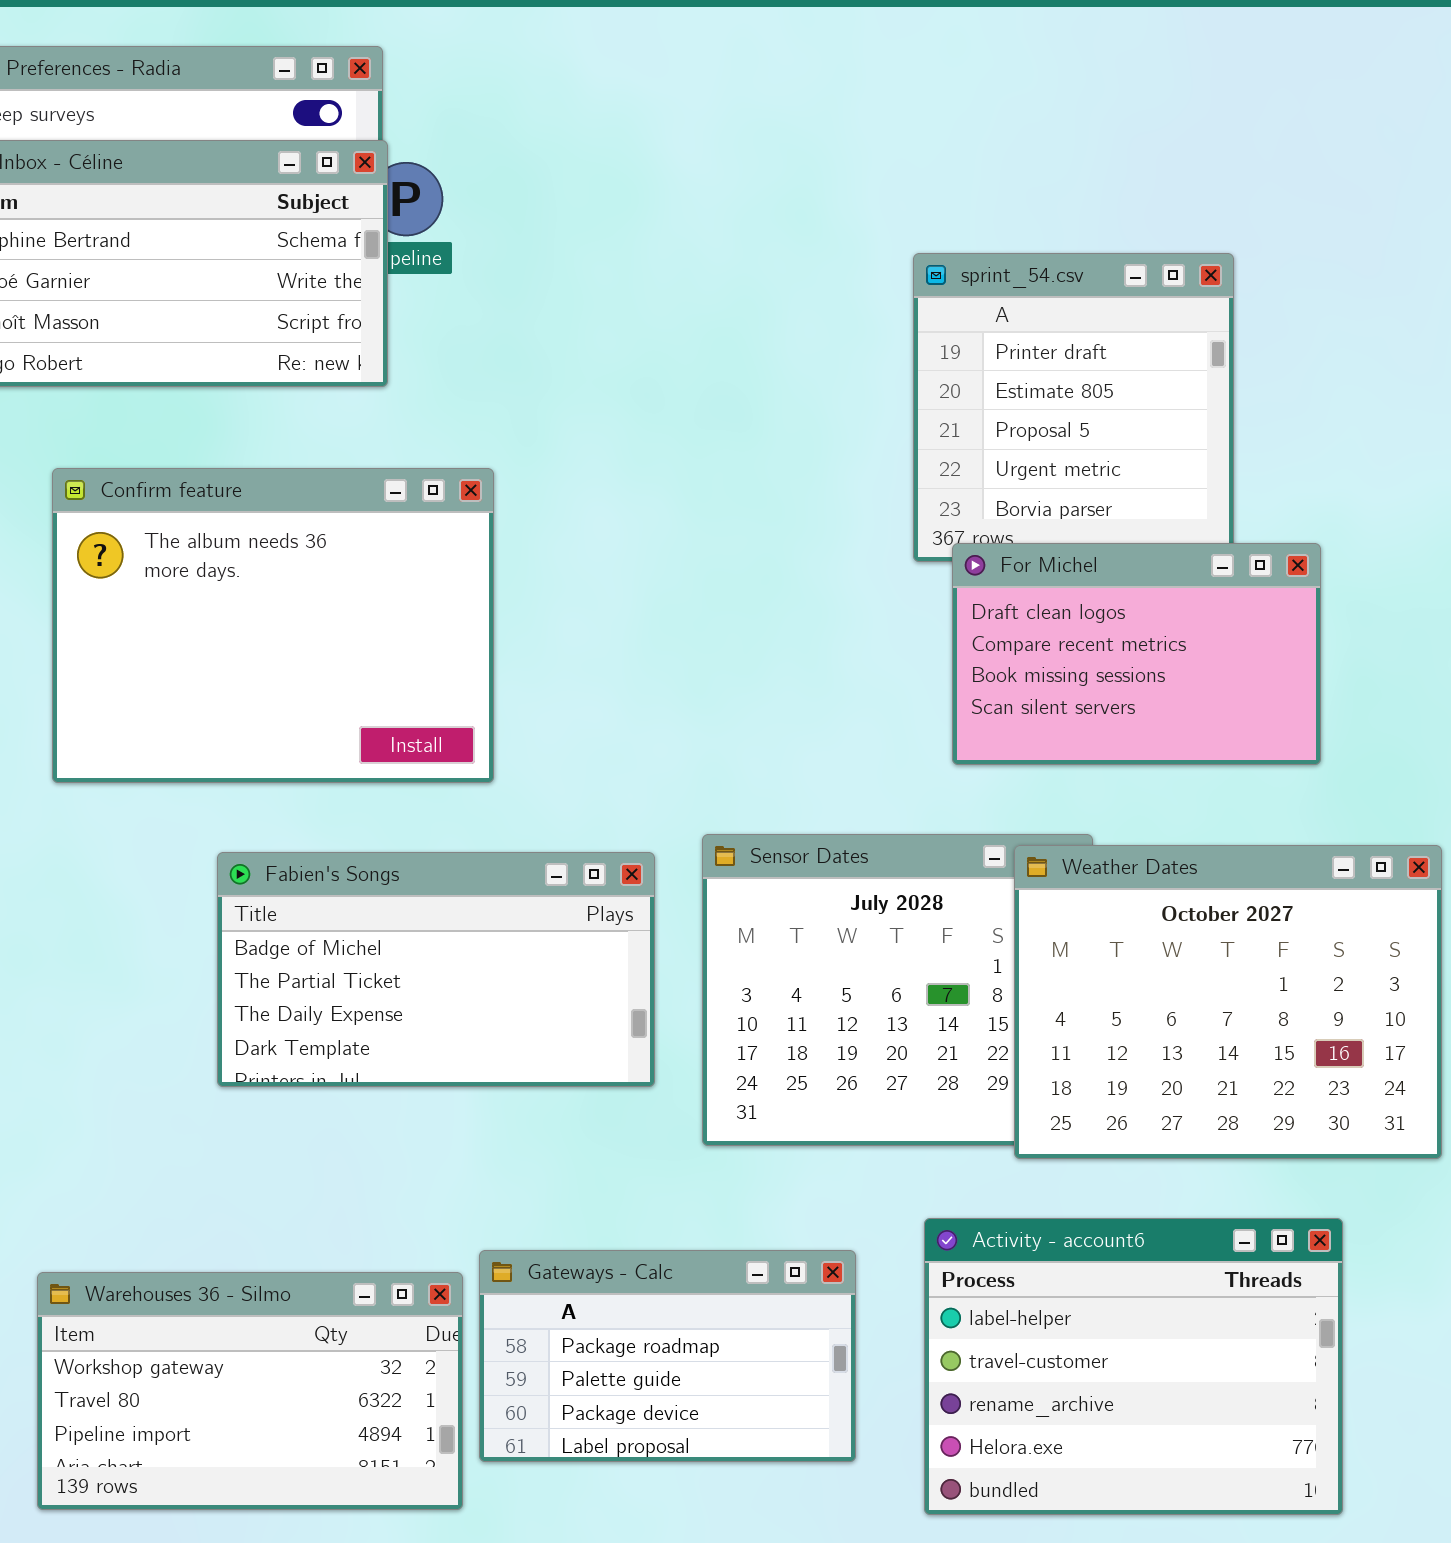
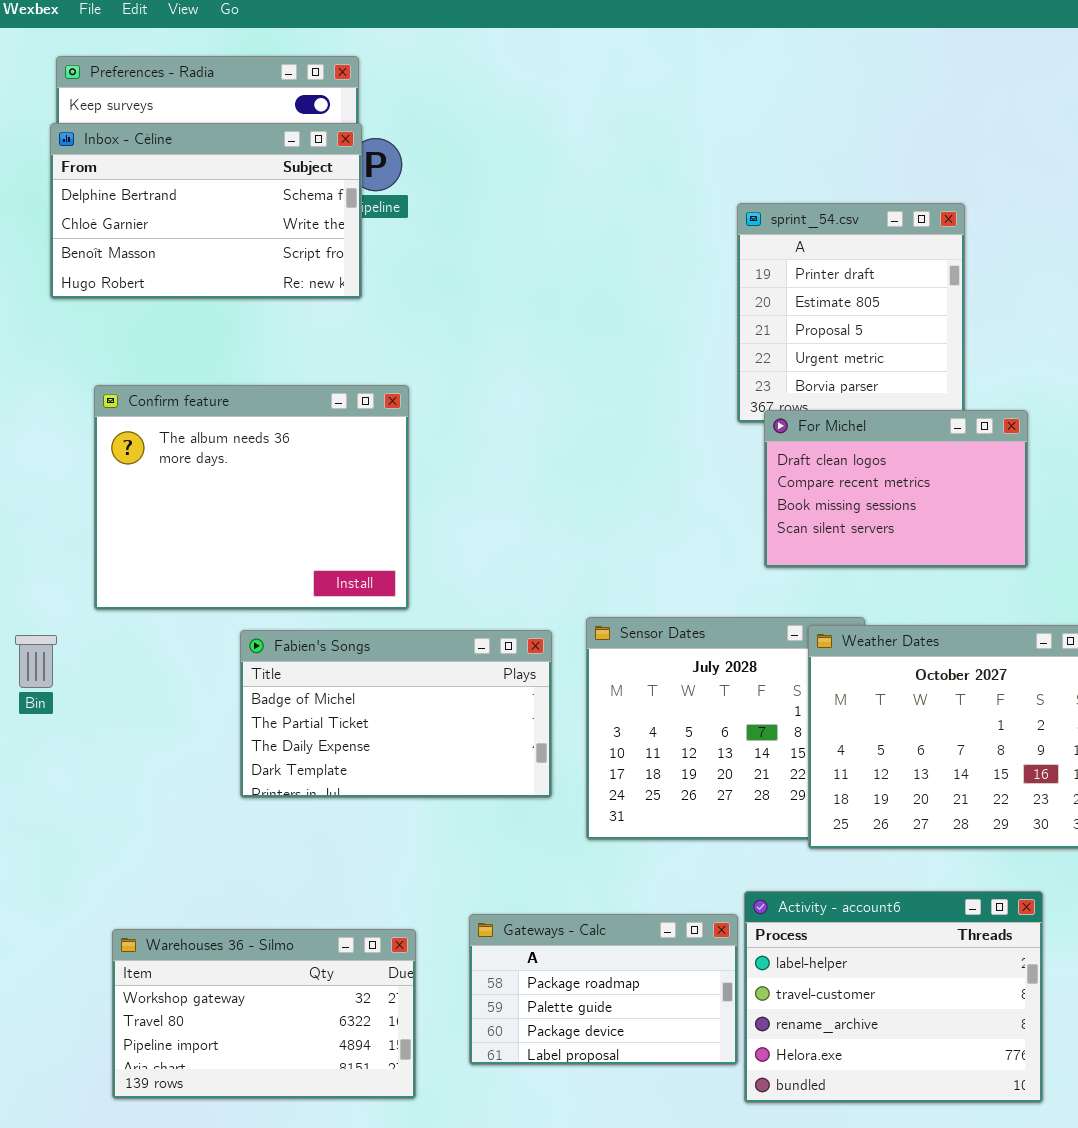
Confirm feature: [52,468,494,783] -> [94,385,409,610], moved
Gateways - Calc: [479,1250,856,1462] -> [469,914,738,1065], moved

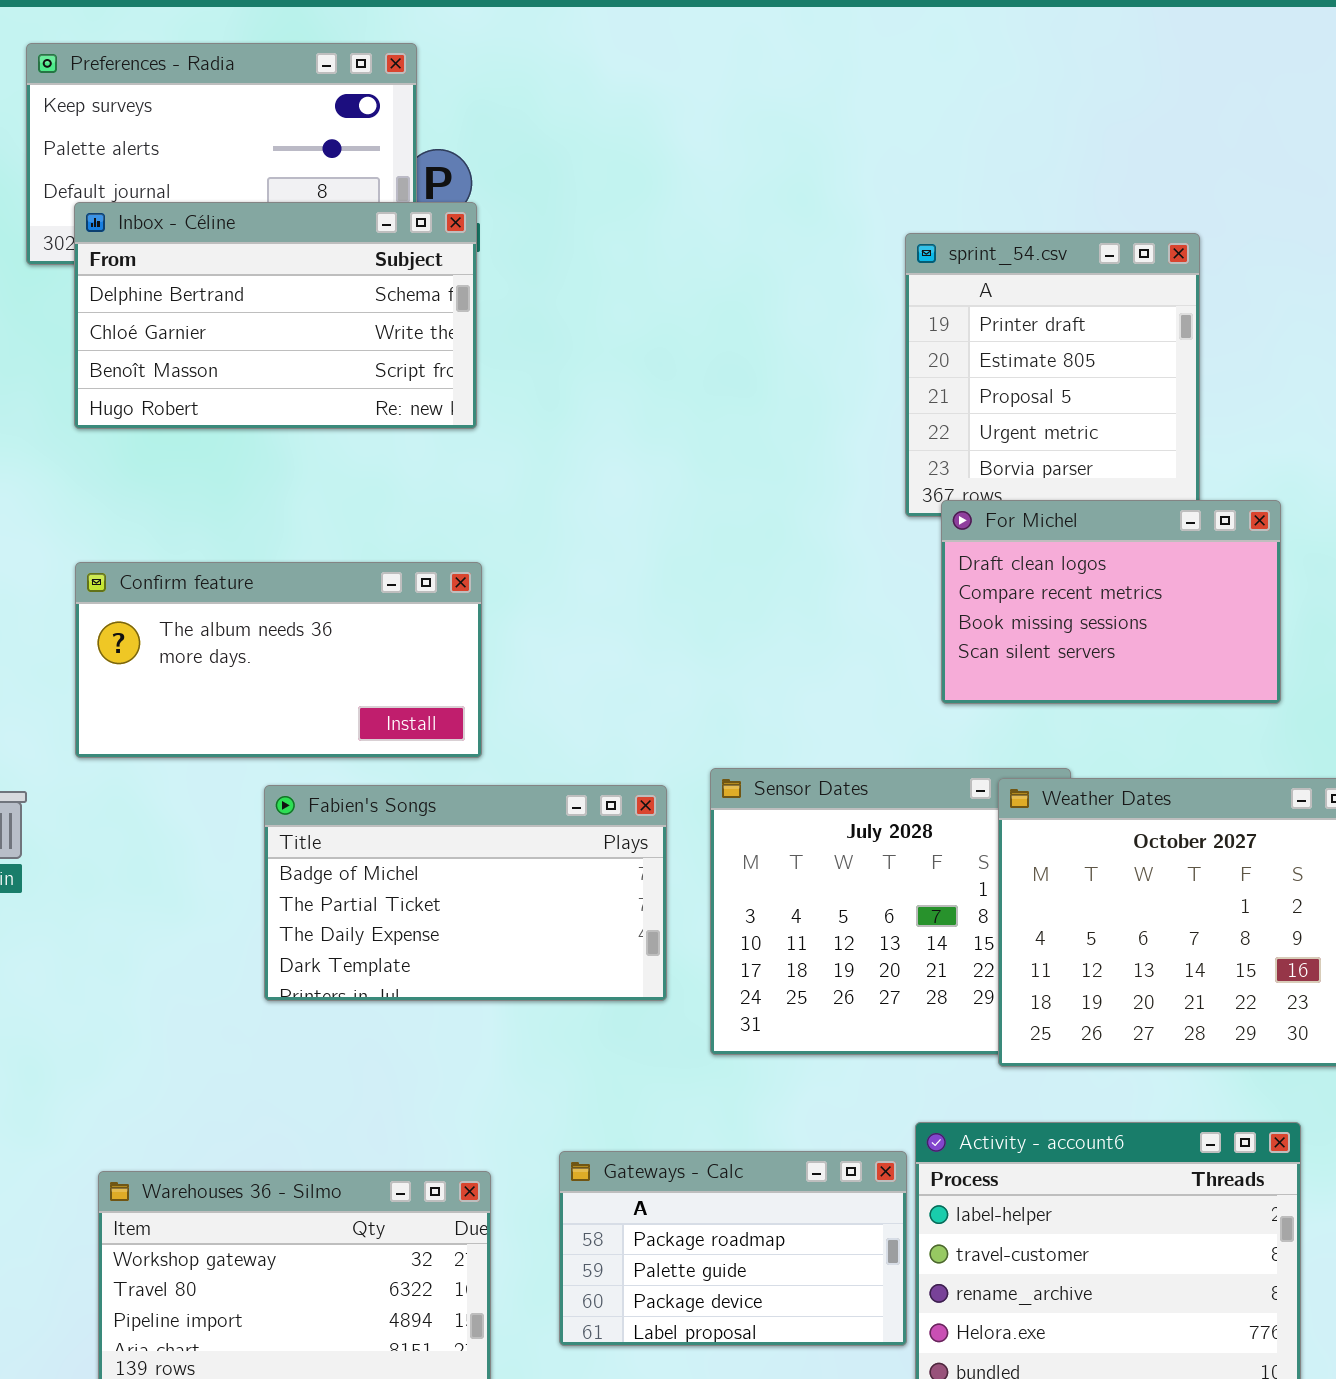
Inbox - Céline: [50,123,362,299] -> [74,202,477,429], moved
Confirm feature: [94,385,409,610] -> [75,562,482,758], resized

